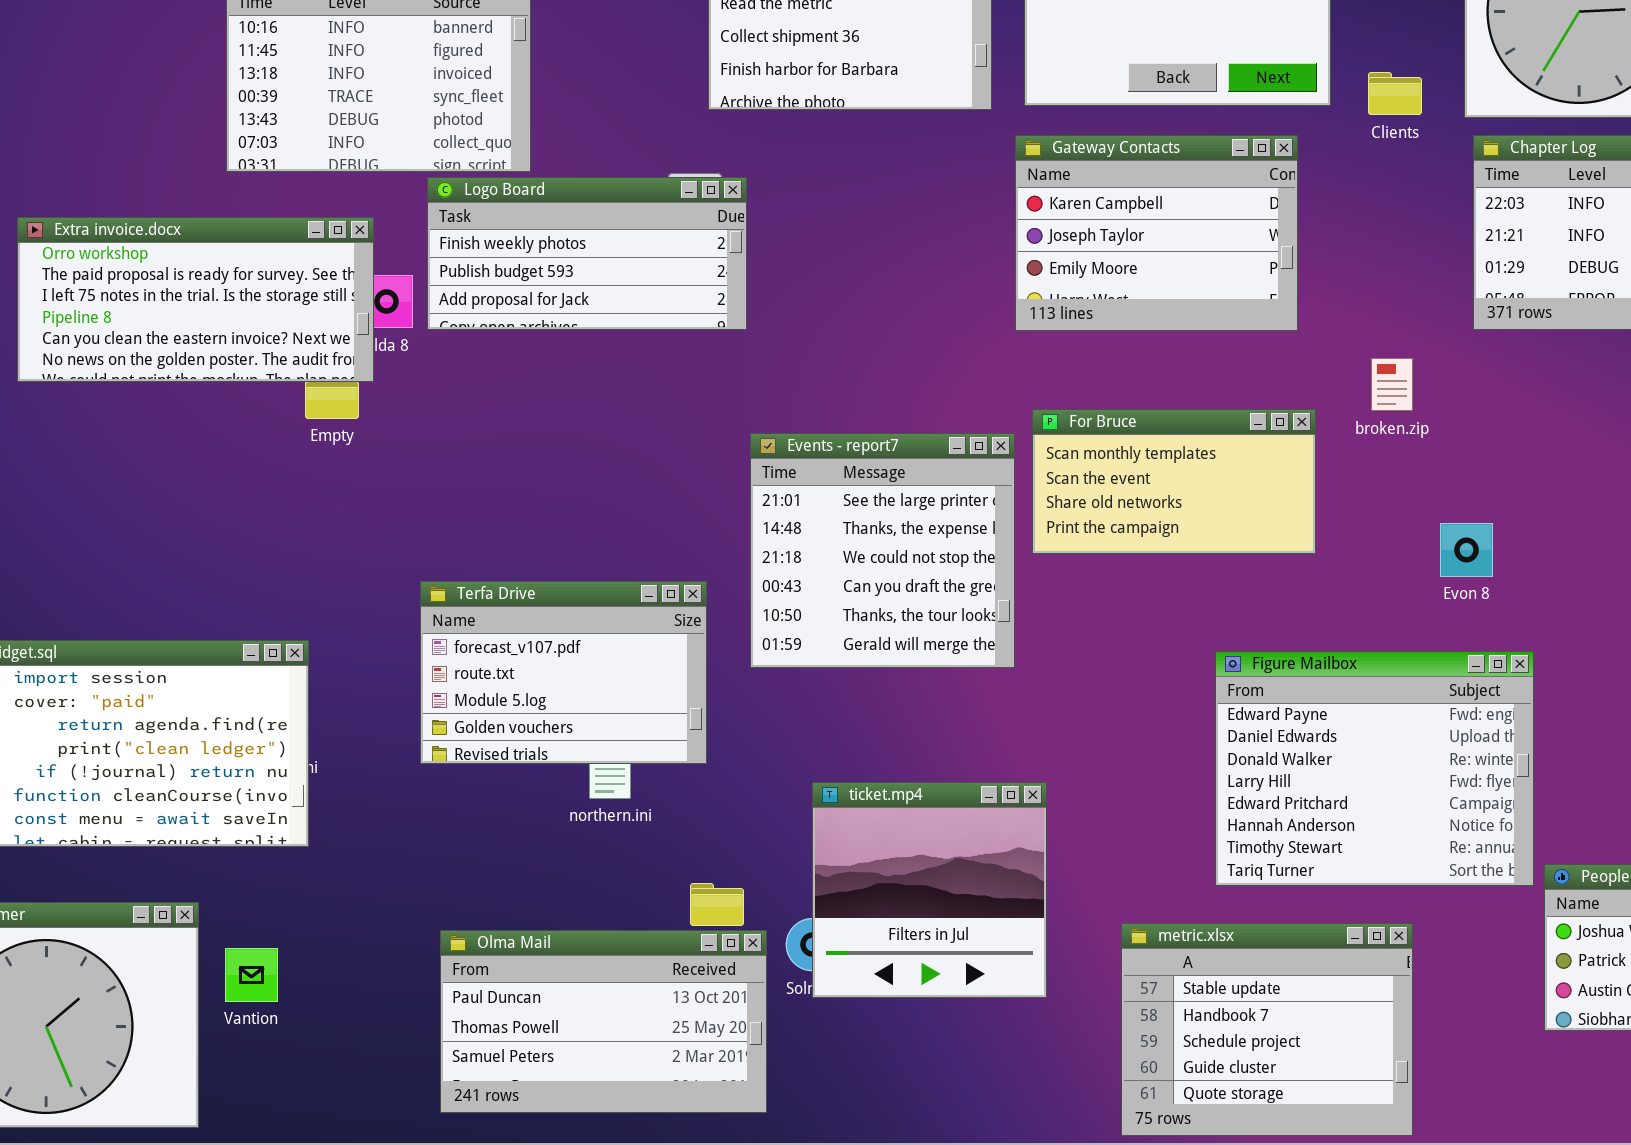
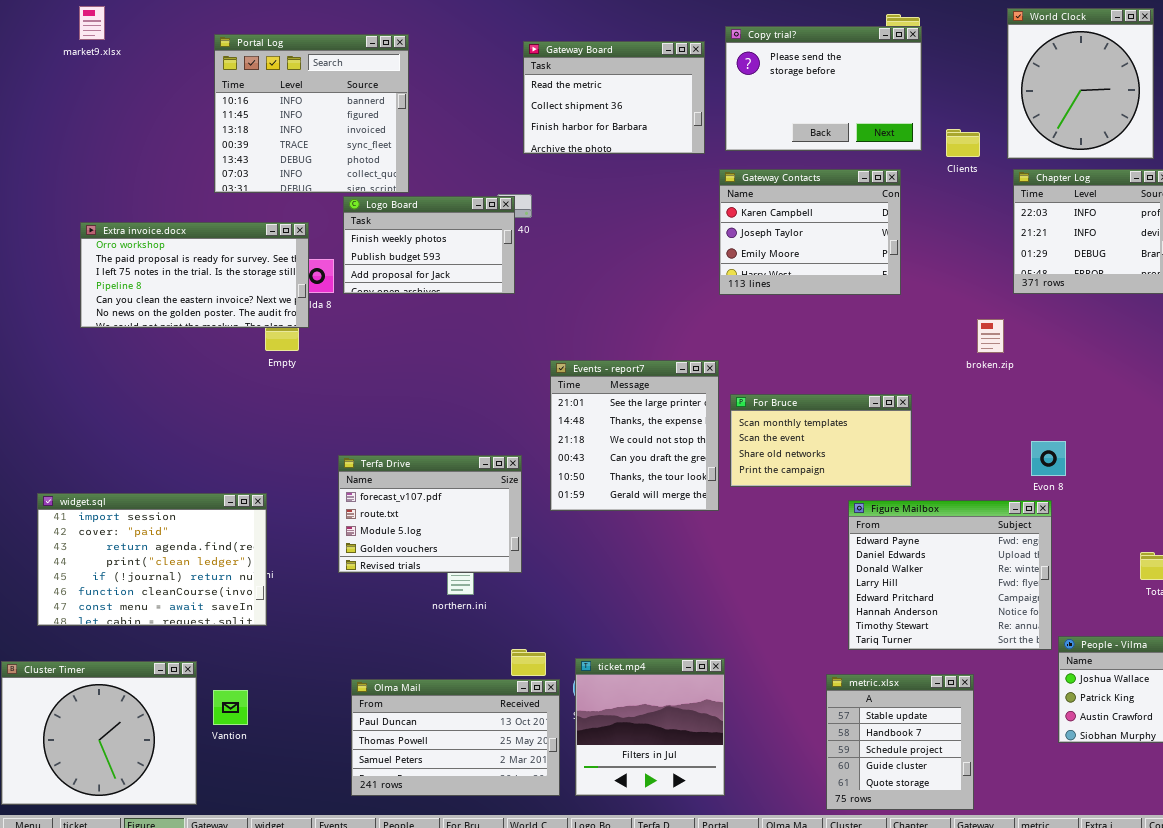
Logo Board: [427,177,747,330] -> [343,196,515,294], resized
broken.zip: [1371,358,1413,411] -> [977,319,1004,353], moved
For Bruce: [1032,409,1316,554] -> [730,394,912,487], moved
Evon 8: [1440,523,1493,577] -> [1031,441,1066,476], moved
ticket.mp4: [812,782,1047,998] -> [575,658,725,796], moved
metric.xlsx: [1121,923,1413,1136] -> [826,674,974,810], resized

